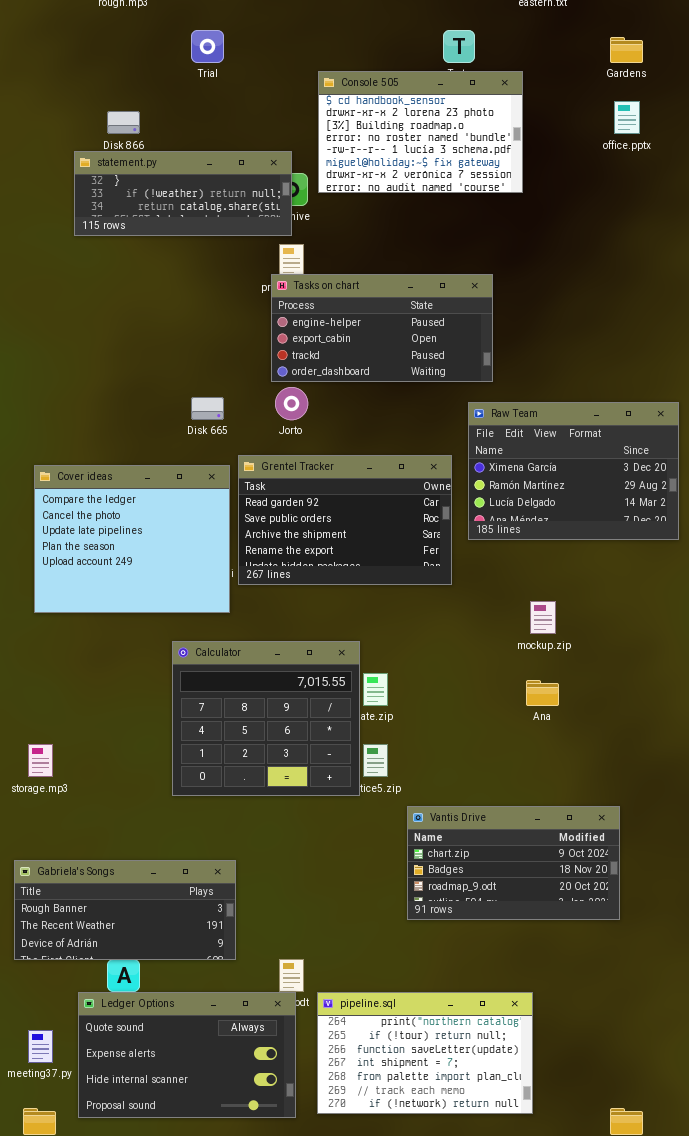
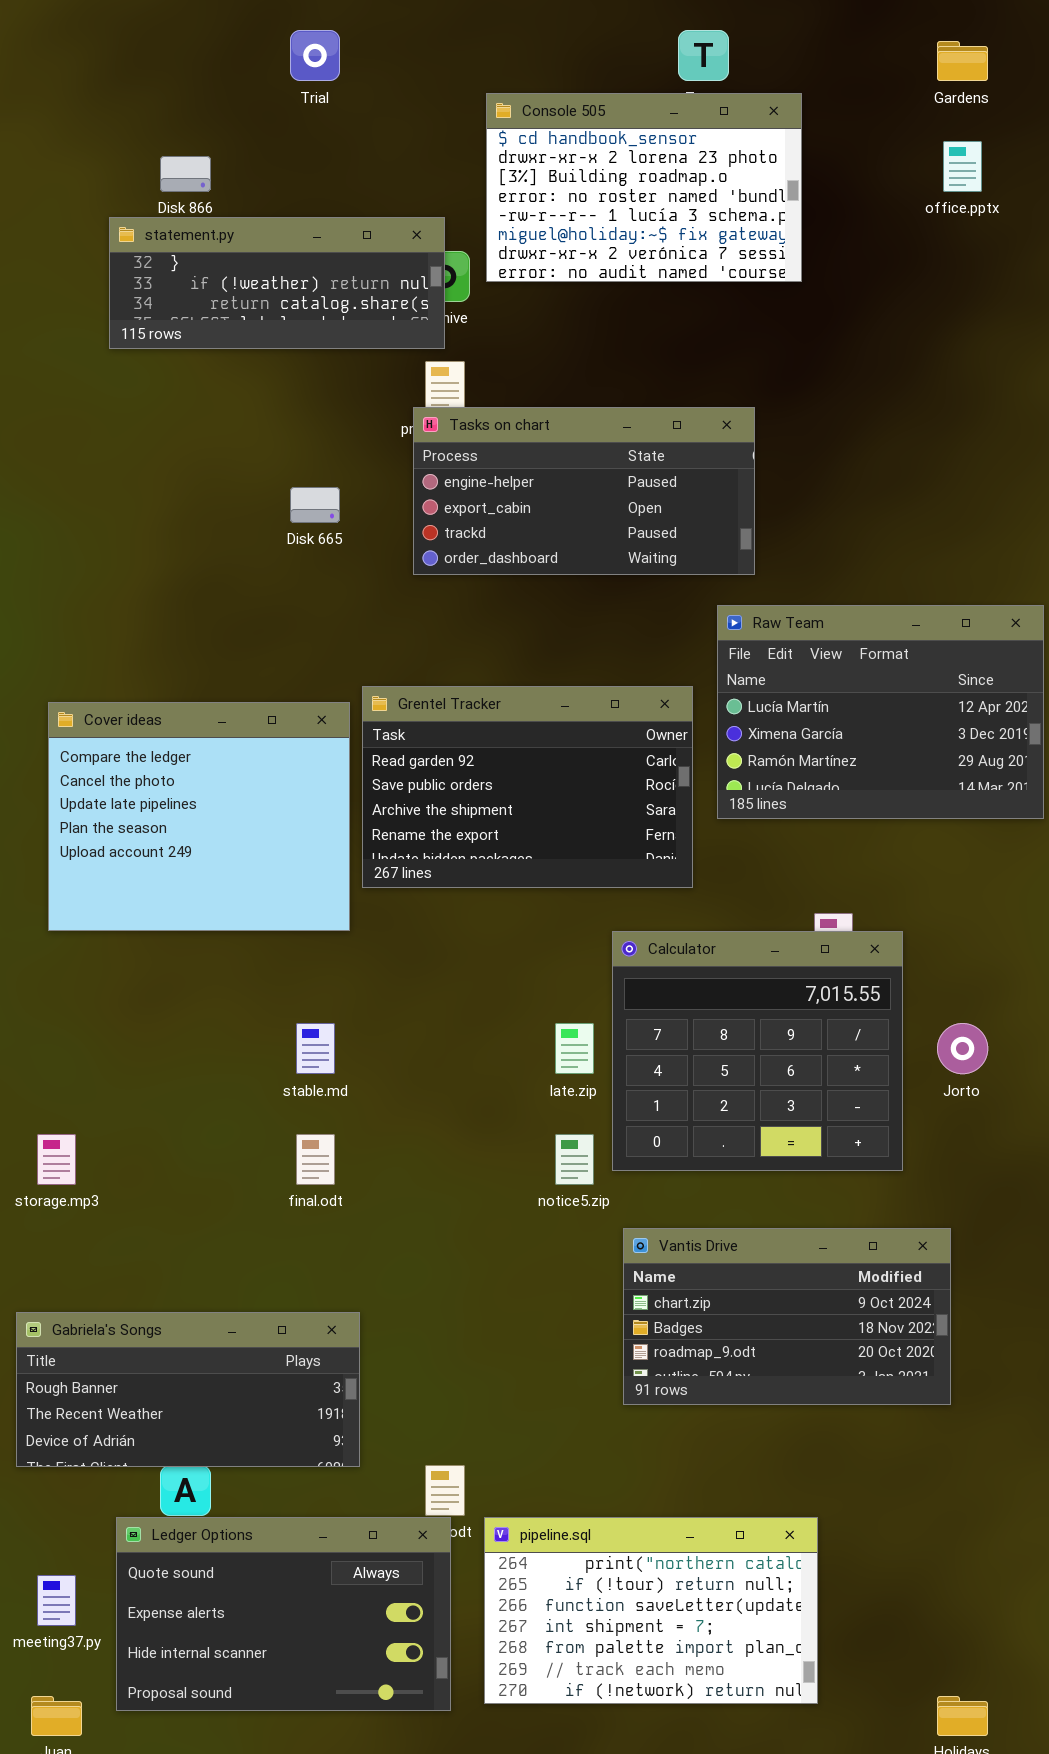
Jorto: [275,387,308,420] -> [937,1023,988,1074], moved
Disk 665: [191,397,224,420] -> [290,487,340,523], moved
Raw Team: [468,402,679,540] -> [717,605,1044,819], scrolled up 1 row
Calculator: [172,641,360,796] -> [612,931,903,1171], moved

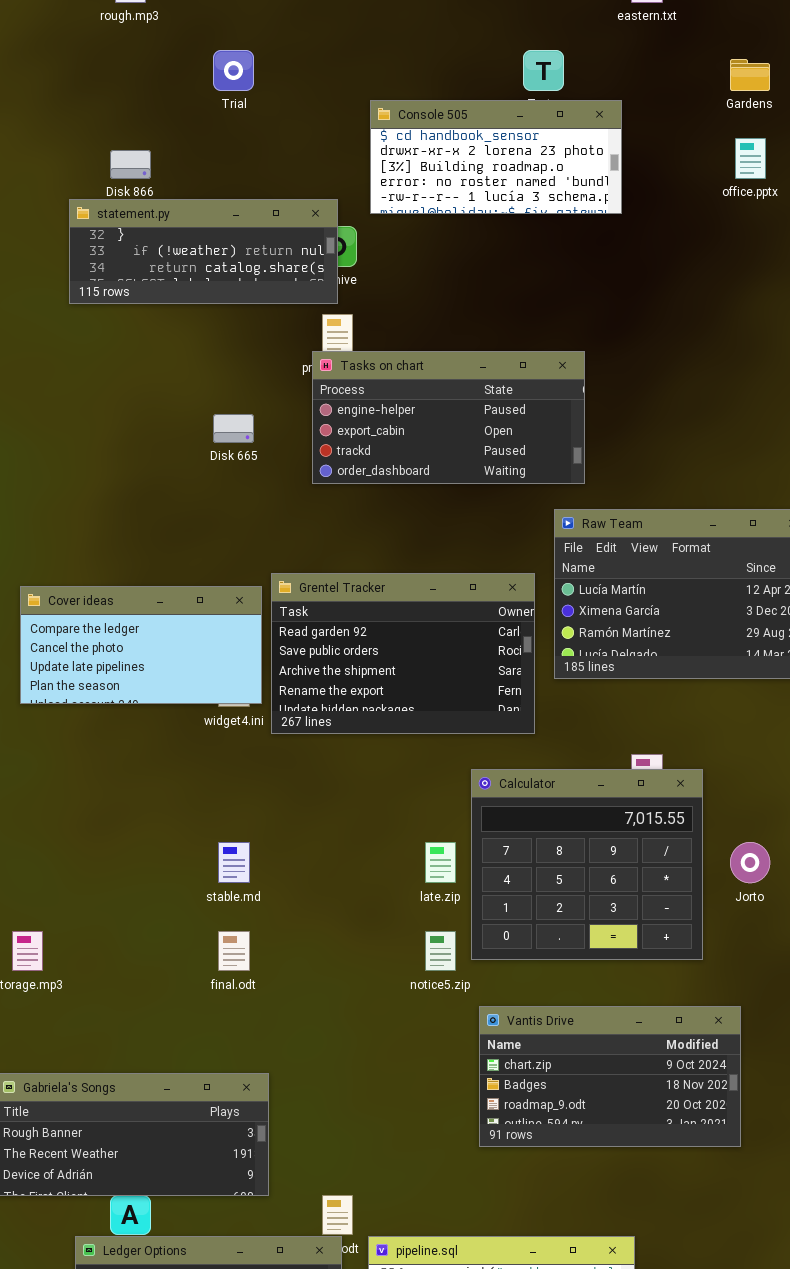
Console 505: [486,93,802,282] -> [370,100,622,214], resized
Cover ideas: [48,702,350,931] -> [20,586,262,704], resized

